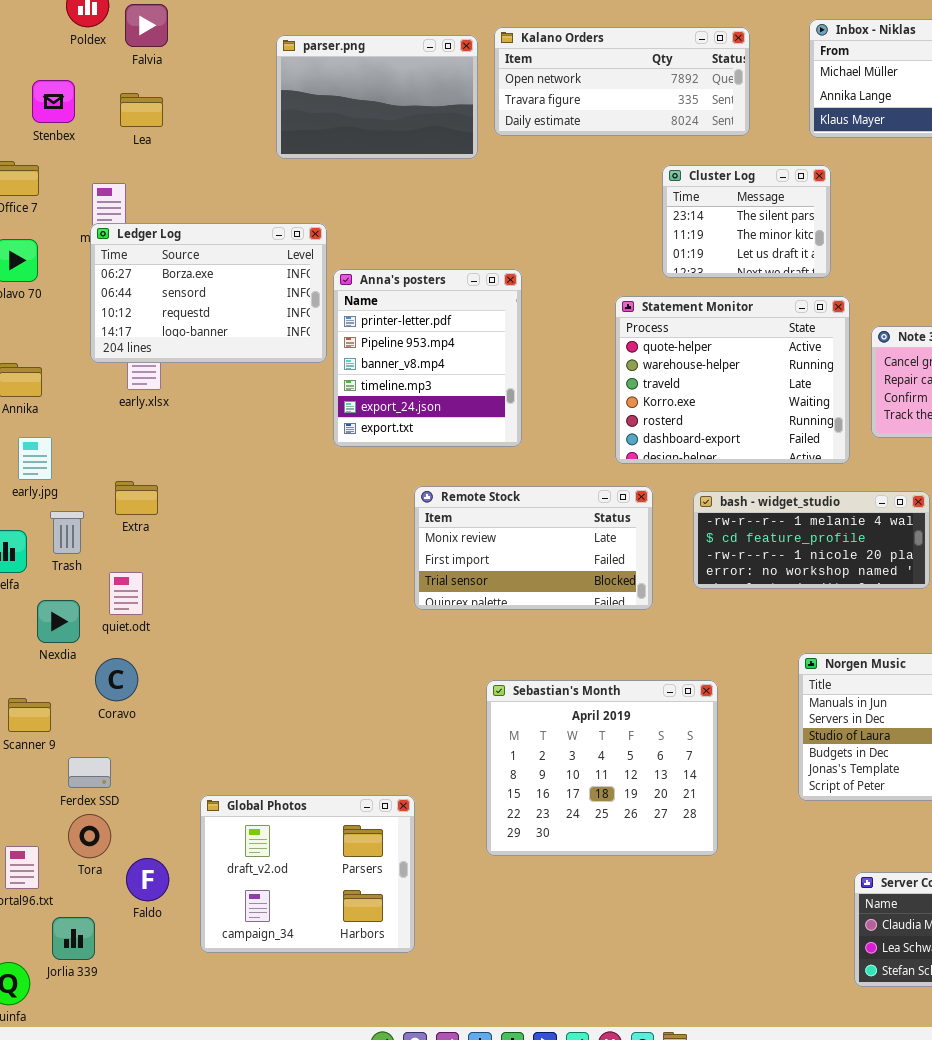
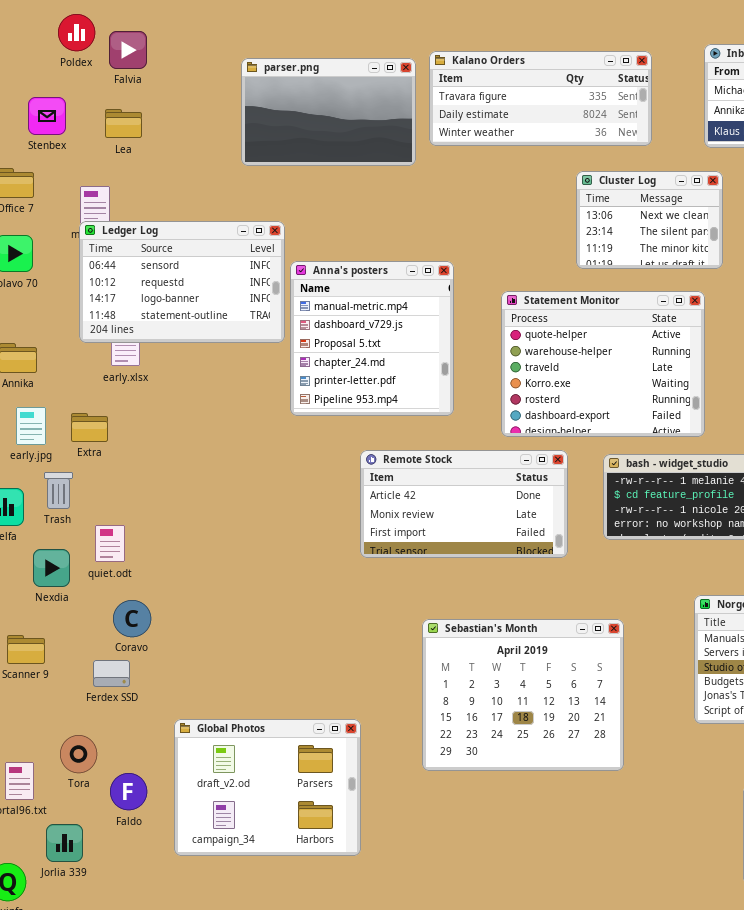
Kalano Orders: [494,27,750,136] -> [429,51,652,146], scrolled down 1 row
Cluster Log: [662,165,831,278] -> [576,171,723,269], scrolled up 1 row
Ledger Log: [90,223,327,363] -> [79,221,285,343], scrolled down 1 row
Anna's posters: [333,269,522,447] -> [290,261,454,416], scrolled up 4 rows
Statement Monitor: [615,296,850,464] -> [501,291,705,437], moved
Extra: [115,481,158,515] -> [71,413,108,442], moved
Remote Stock: [414,486,653,610] -> [360,450,568,558], scrolled up 1 row
Coravo: [95,658,138,701] -> [113,600,151,637], moved
Ferdex SSD: [68,757,111,788] -> [93,660,130,687], moved

